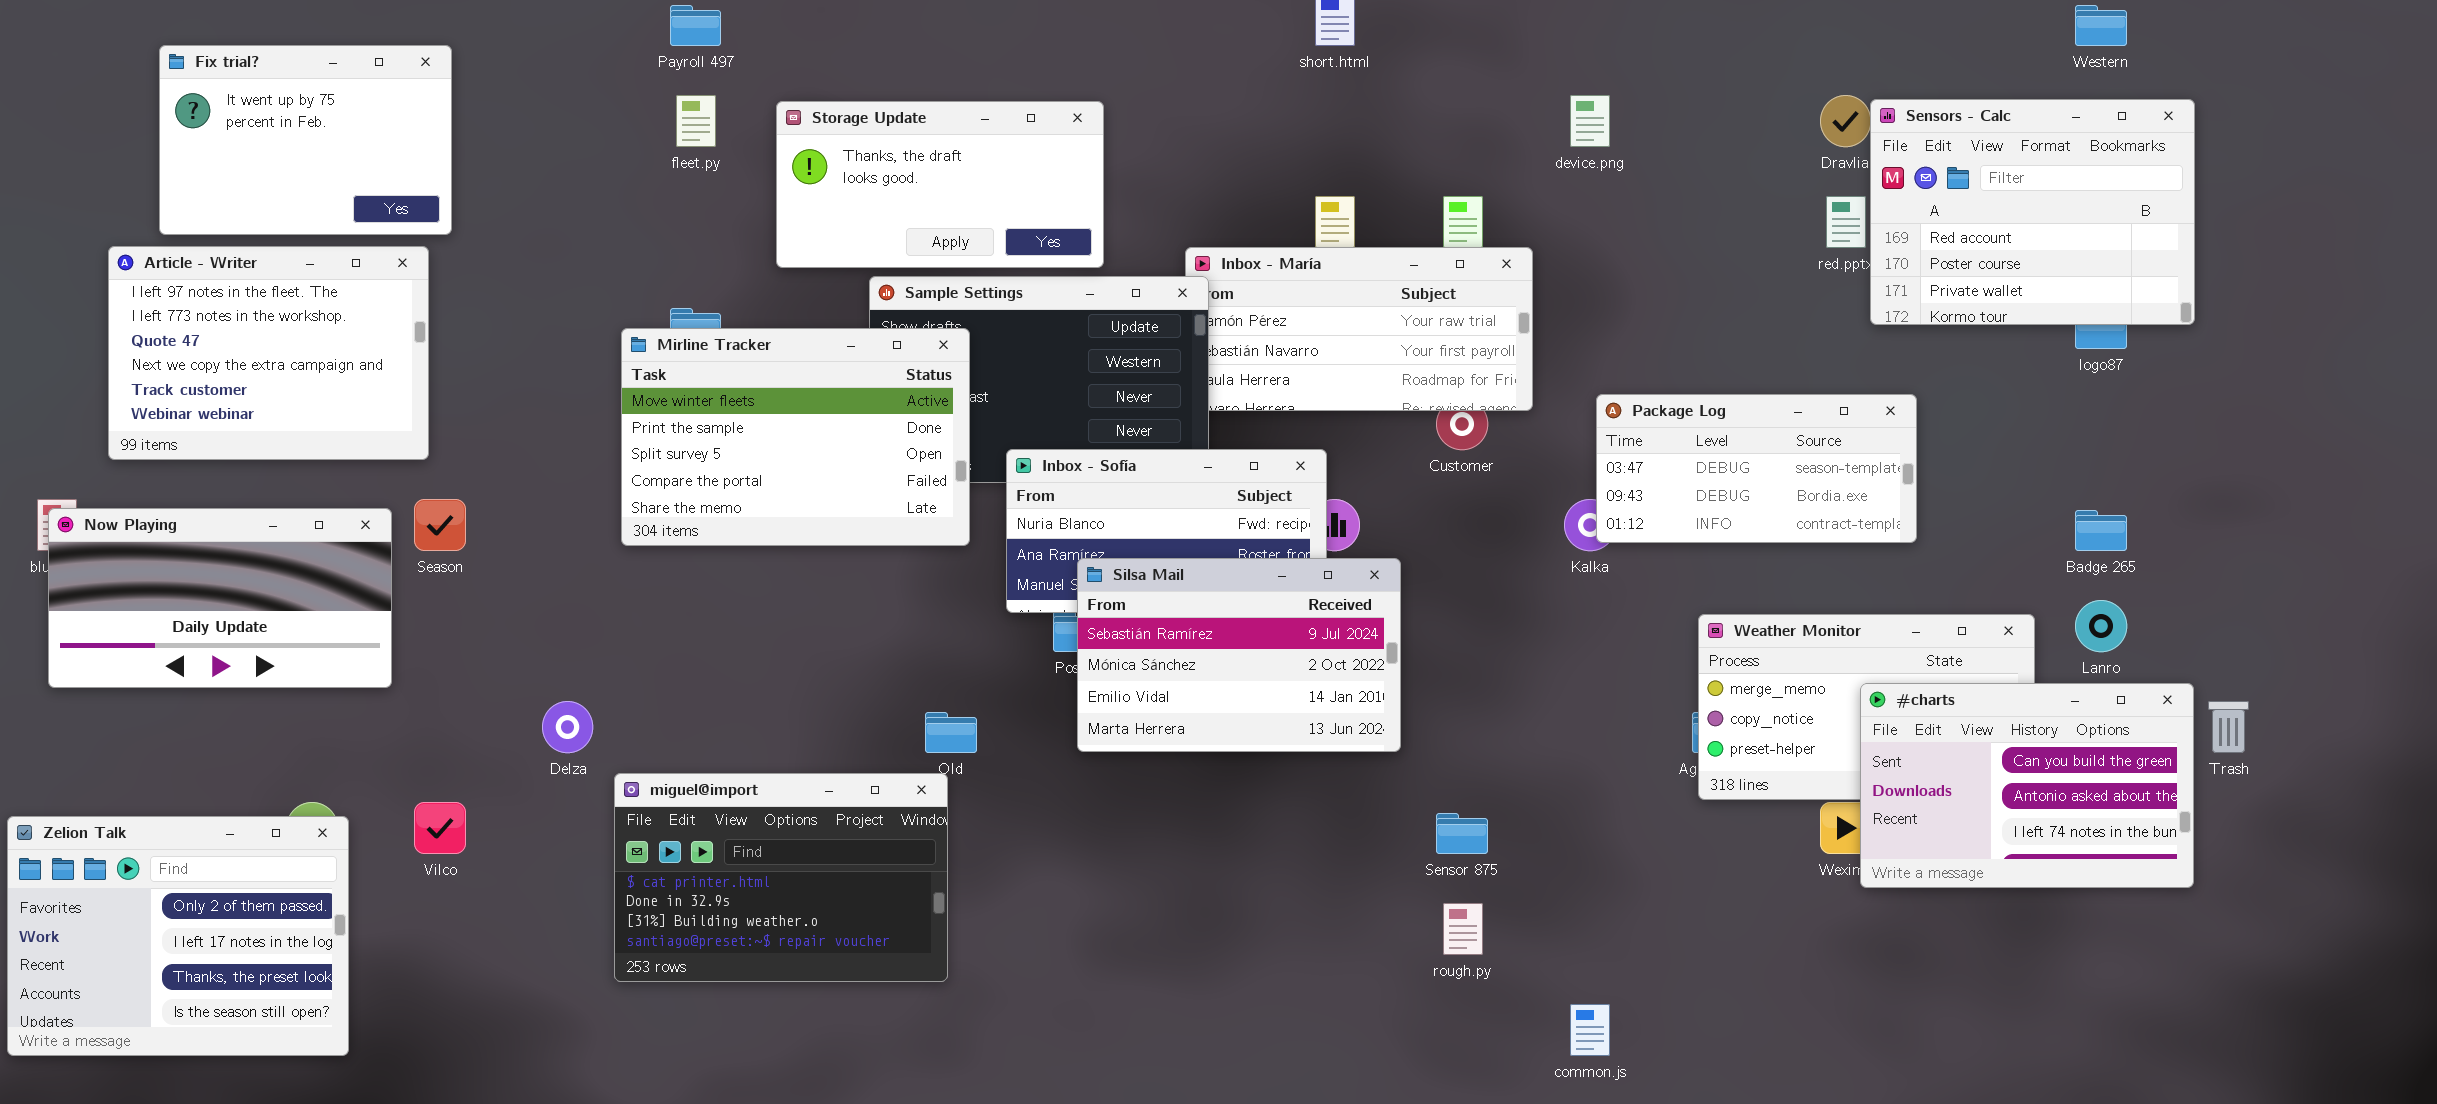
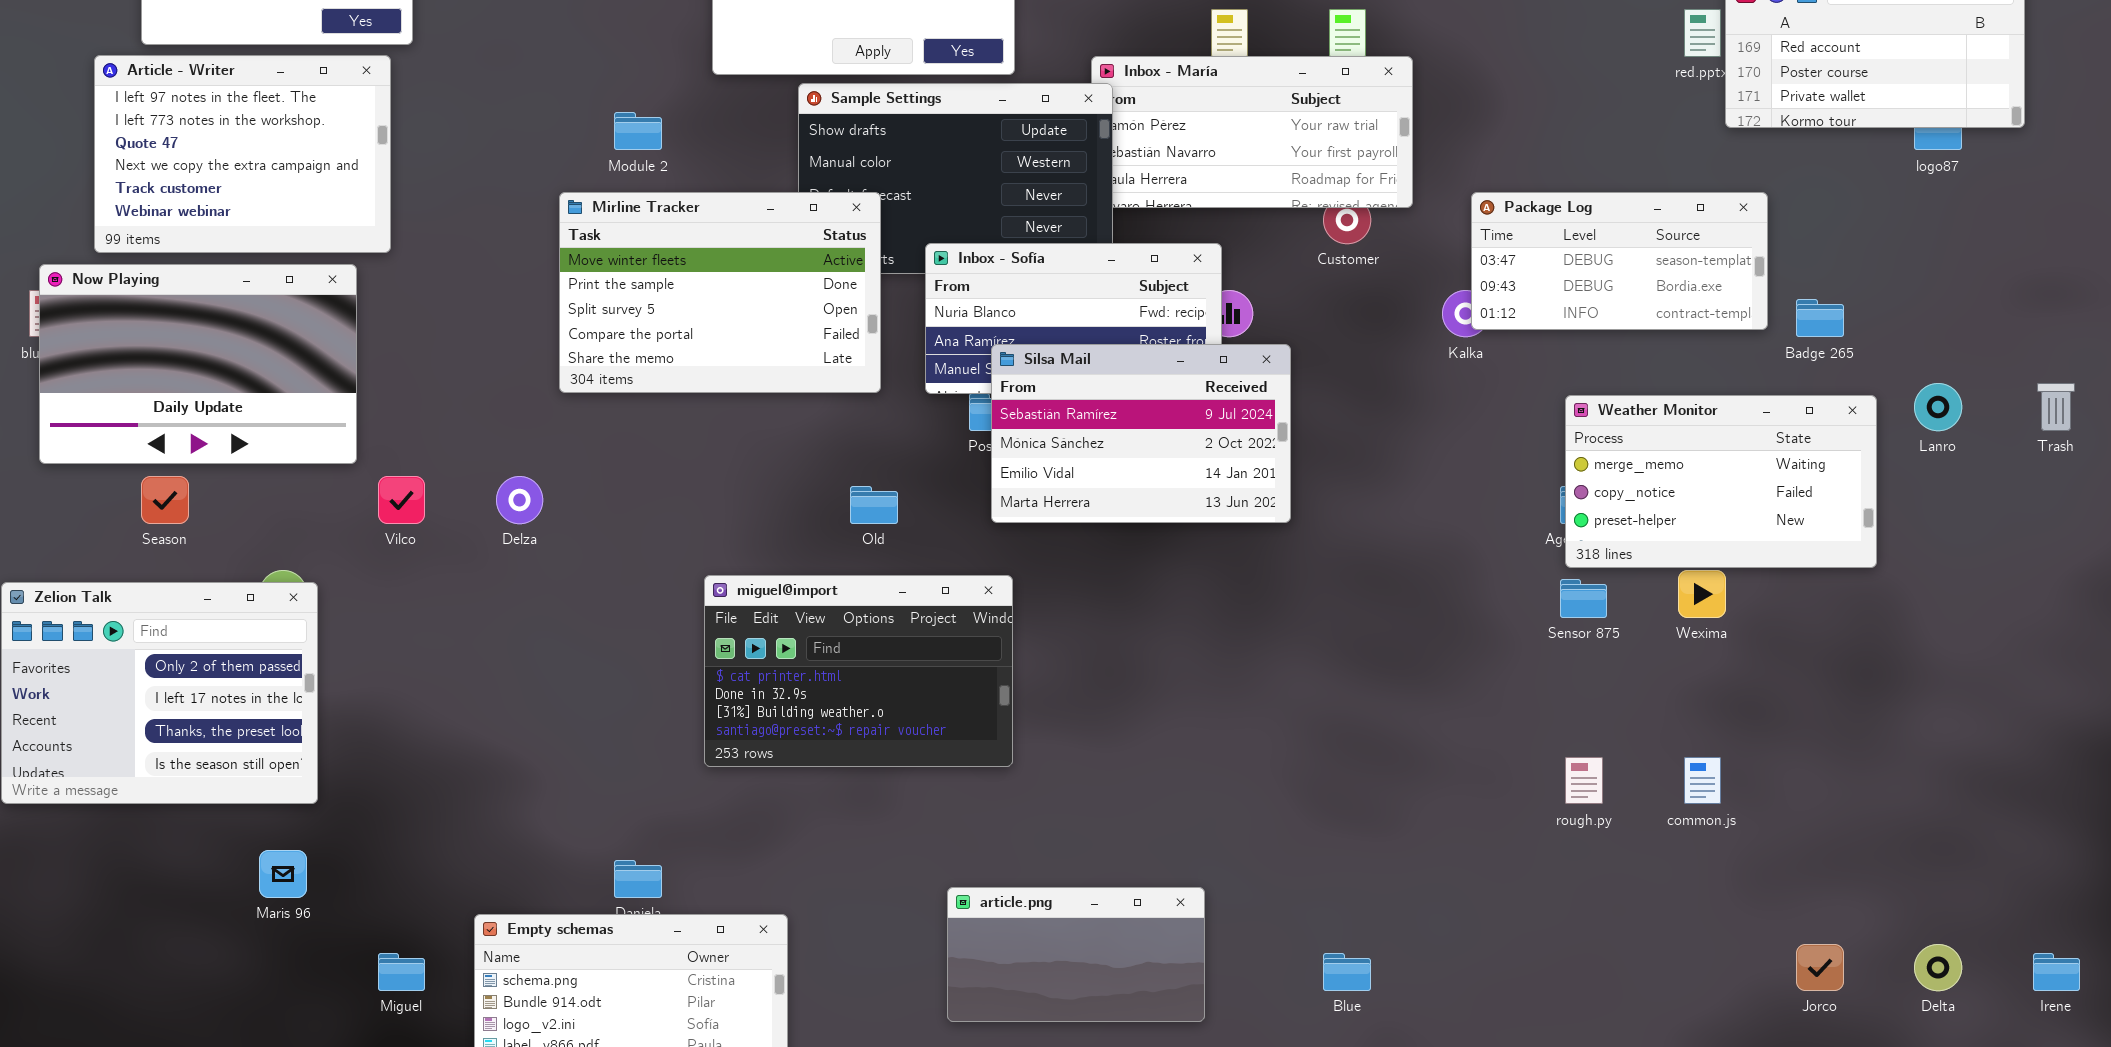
Mirline Tracker: [621,328,970,546] -> [559,192,881,393], moved
Season: [414,499,466,551] -> [141,476,189,524], moved
Now Playing: [48,508,392,688] -> [39,264,357,464], resized
Badge 265: [2075,510,2127,551] -> [1796,299,1844,337], moved
#charts: [1860,683,2194,888] -> none, closed
Trash: [2208,701,2249,753] -> [2037,383,2075,431], moved
miguel@import: [614,773,948,982] -> [704,575,1013,767], moved
Vilco: [414,802,466,854] -> [378,476,425,524], moved
Sensor 875: [1436,813,1488,854] -> [1560,579,1607,618], moved
rough.py: [1443,903,1483,955] -> [1565,757,1603,804], moved
common.js: [1570,1004,1610,1056] -> [1684,757,1721,804], moved

